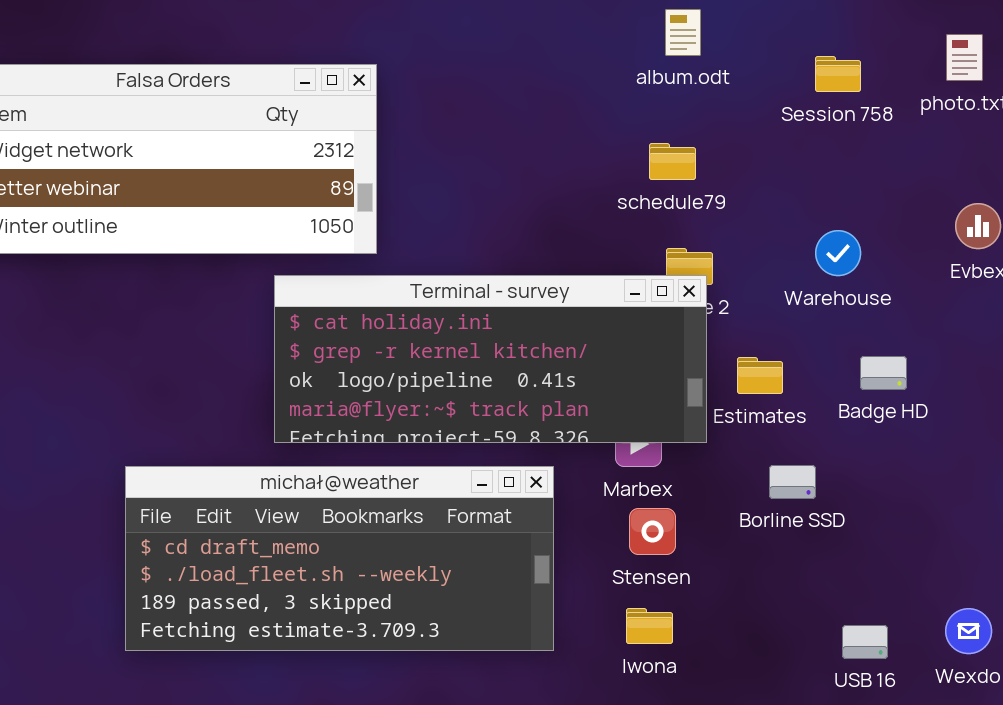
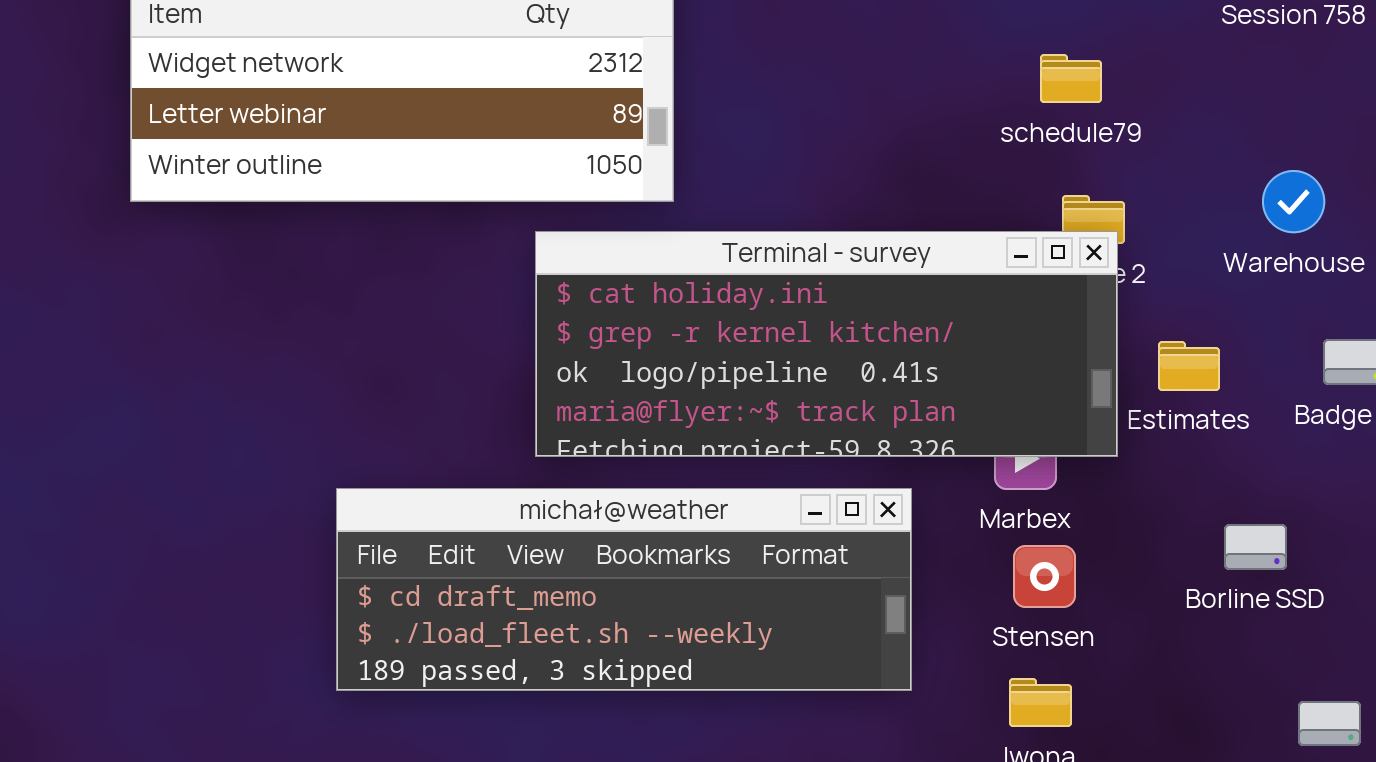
Borline SSD: [769,465,816,499] -> [1224,524,1287,570], moved
michał@weather: [125,466,554,651] -> [336,488,912,691], resized

